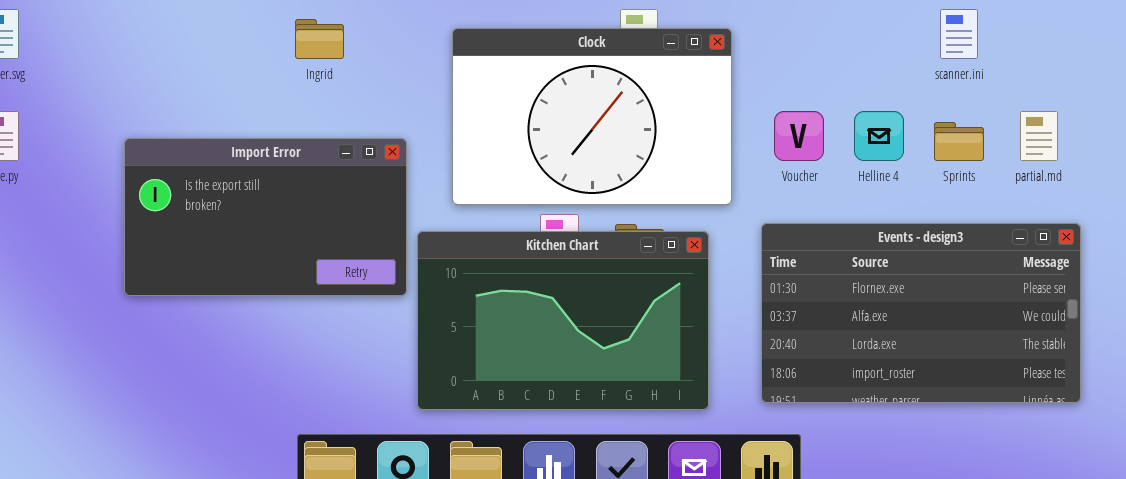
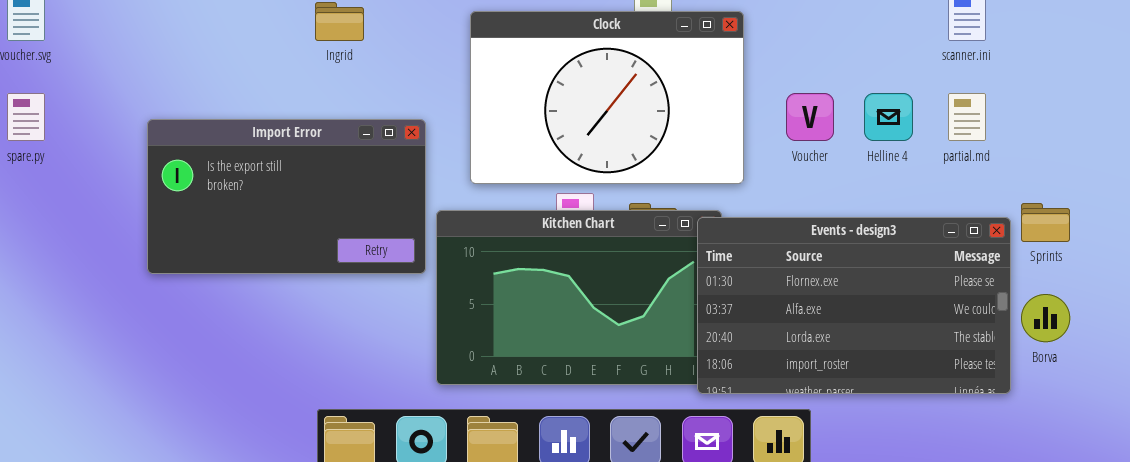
partial.md: [1020,111,1058,161] -> [948,93,986,141], moved
Sprints: [934,122,984,161] -> [1021,203,1070,242], moved
Events - design3: [761,223,1081,403] -> [697,217,1011,394], moved

